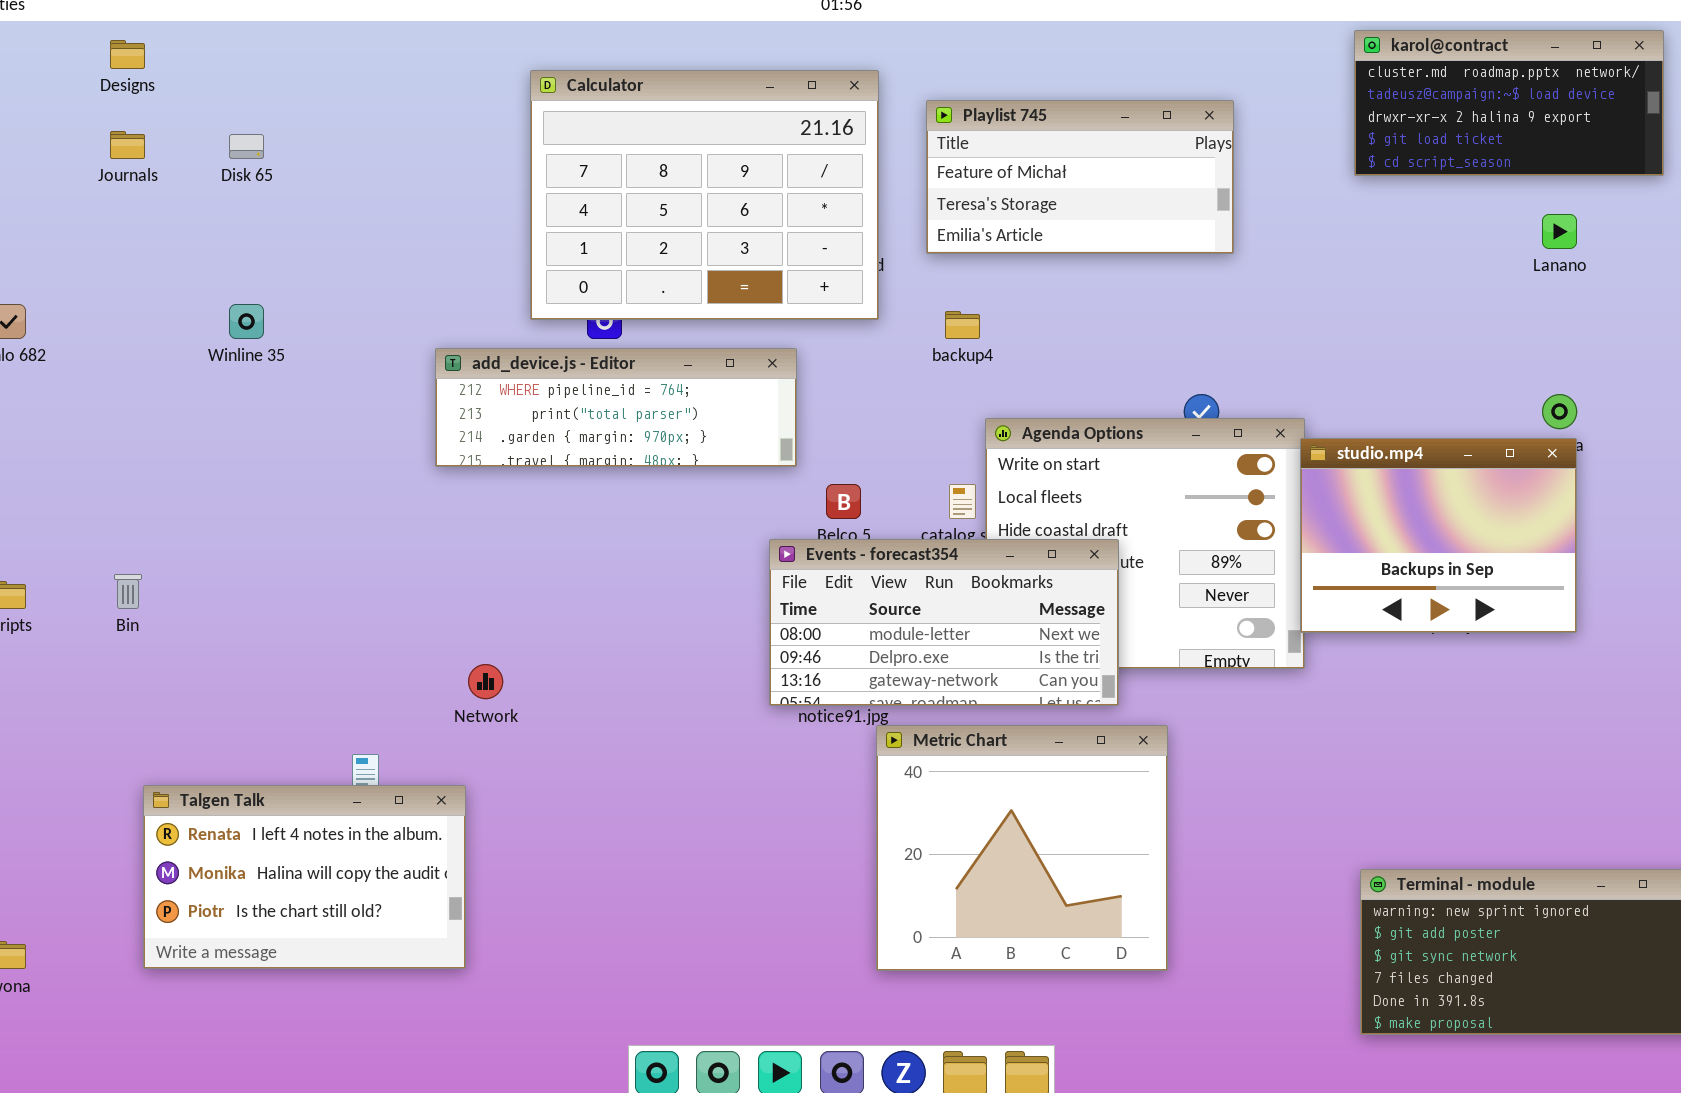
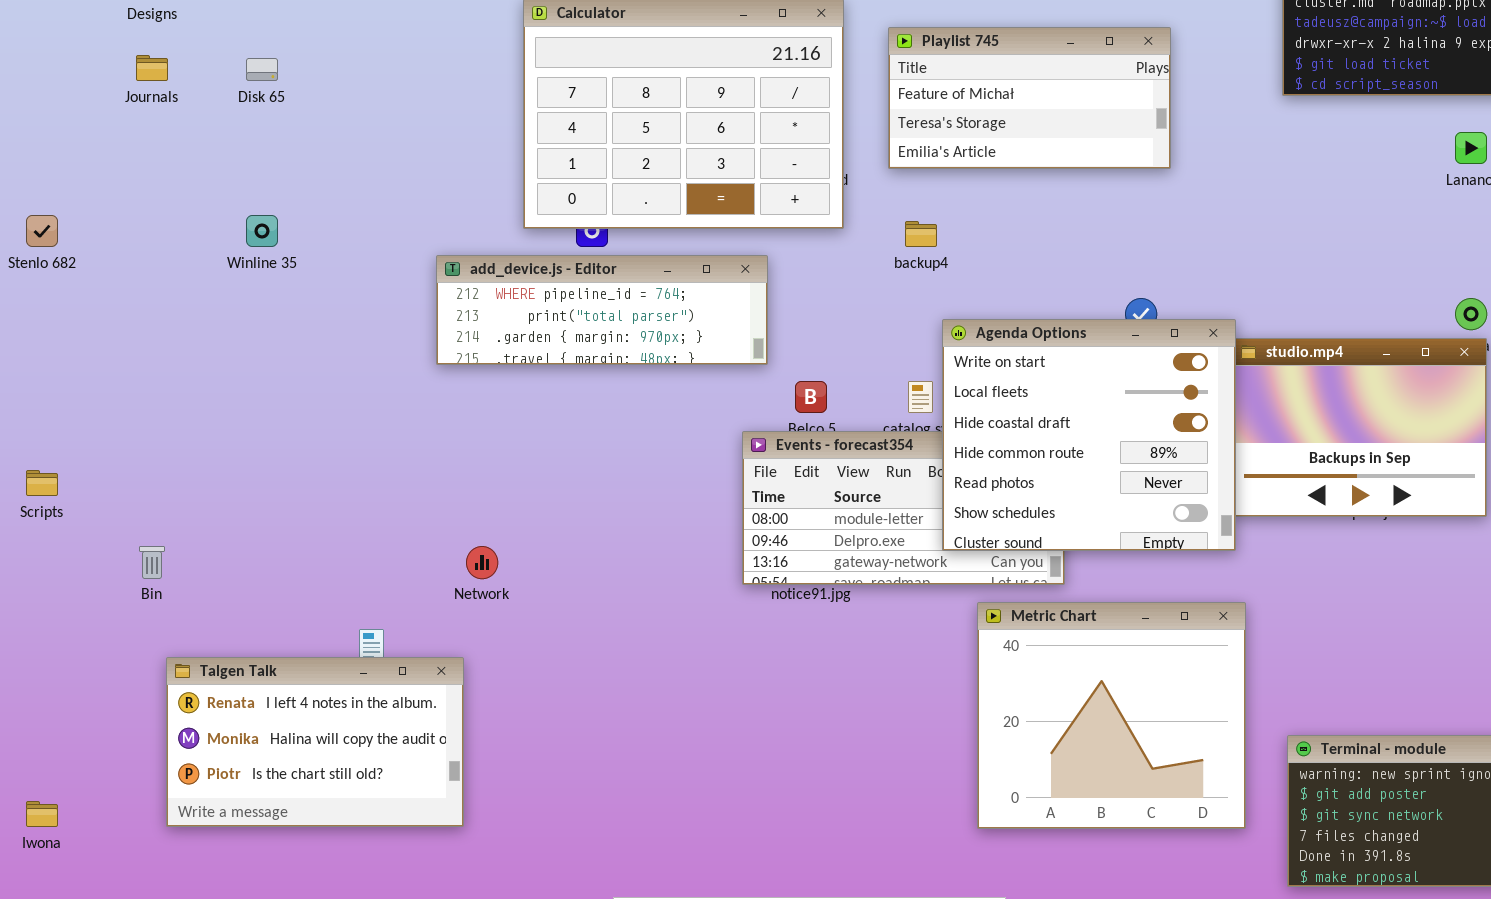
Agenda Options: [985,418,1305,669] -> [942,319,1236,551], raised
Bin: [114,574,142,609] -> [139,546,165,579], moved
Metric Chart: [876,725,1168,971] -> [977,602,1246,829], moved

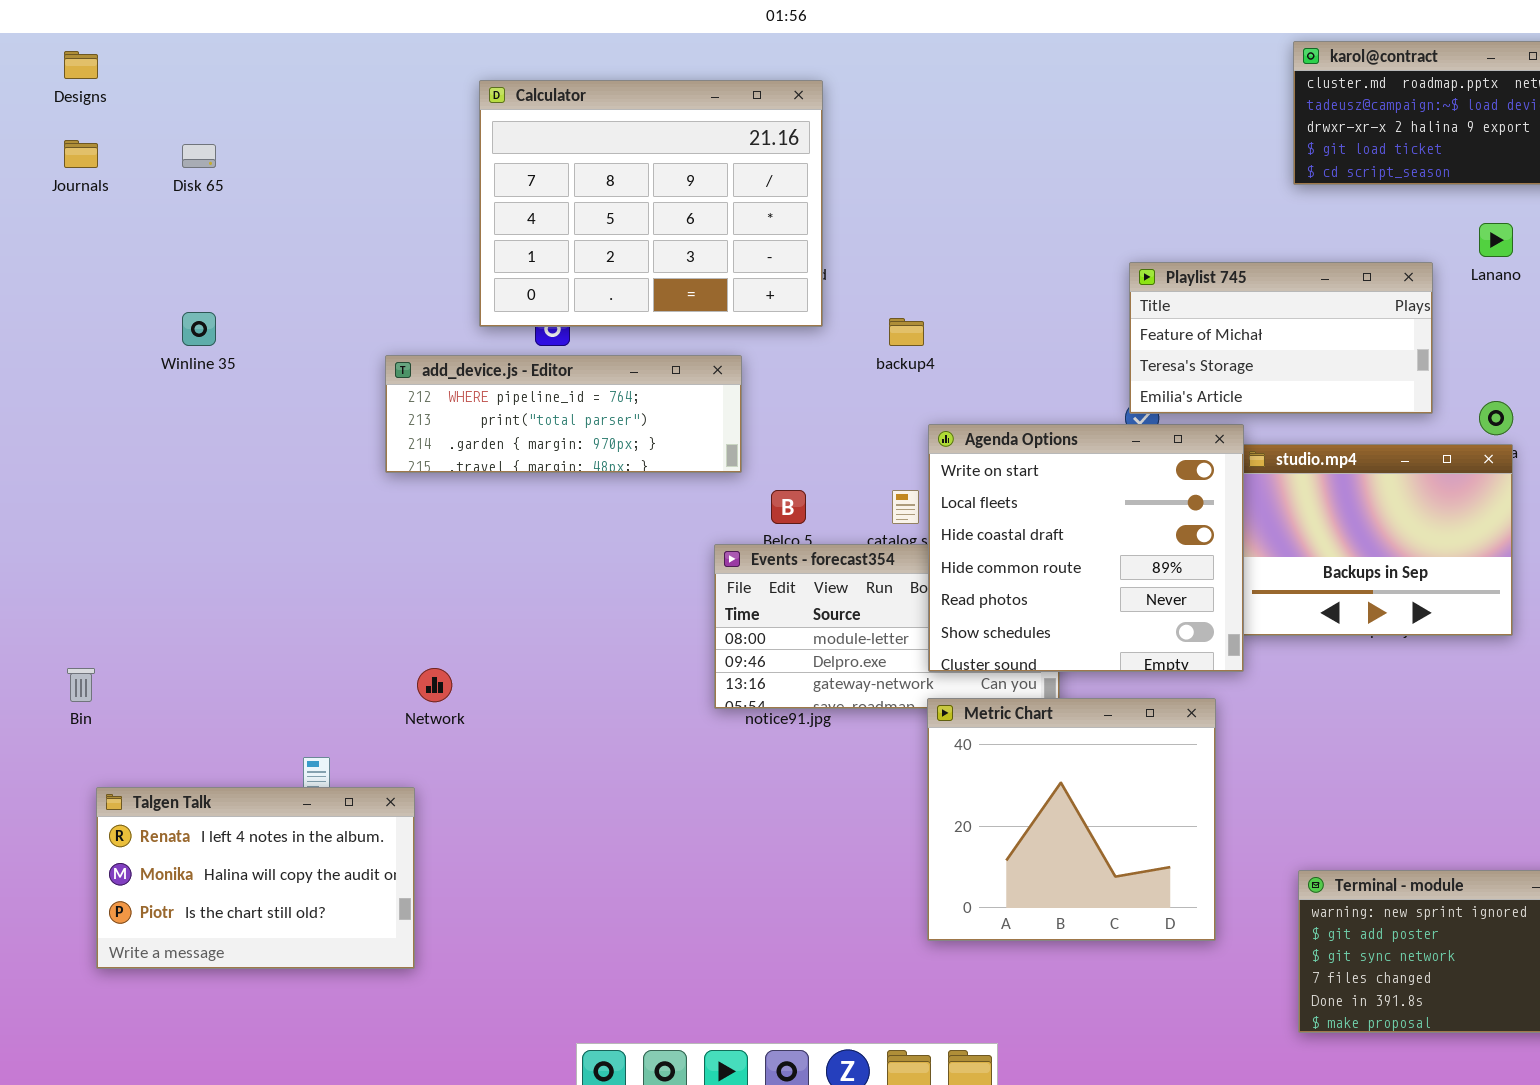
Playlist 745: [888,27,1171,169] -> [1129,262,1433,414], moved
Metric Chart: [977,602,1246,829] -> [927,698,1216,941], moved

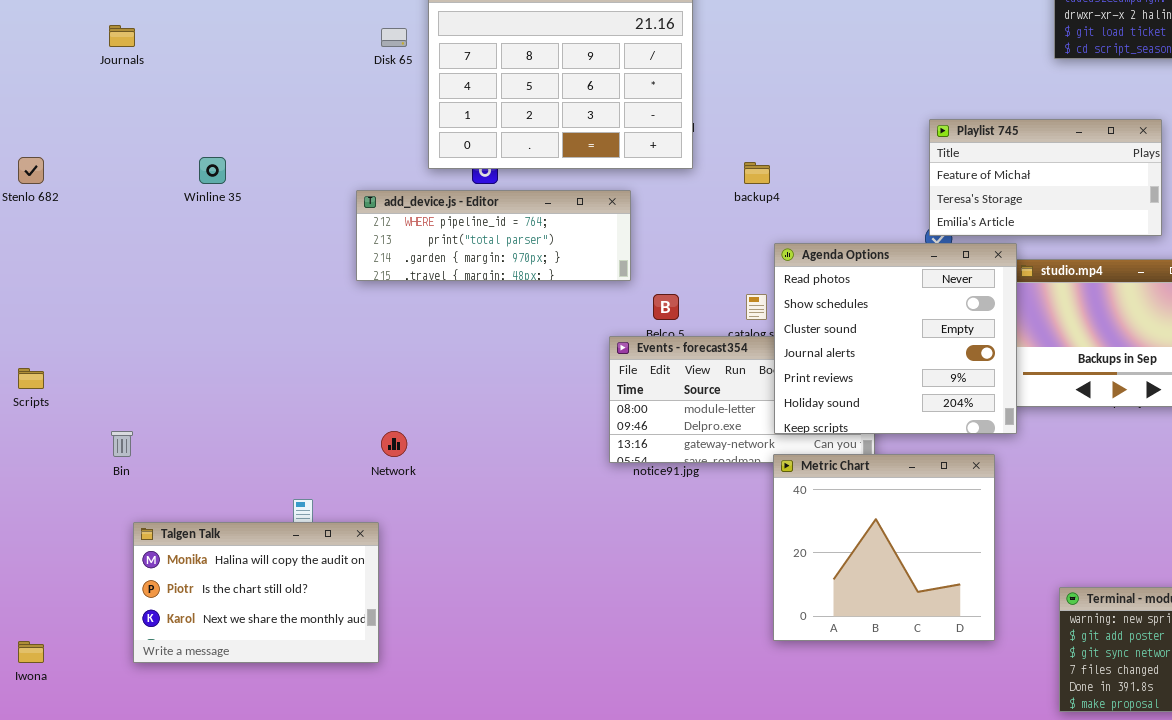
Disk 65: [182,144,216,168] -> [381,28,407,47], moved
Agenda Options: [928,424,1244,672] -> [774,243,1017,434], scrolled down 4 rows
Talgen Talk: [96,787,415,969] -> [133,522,379,663], scrolled down 1 row

